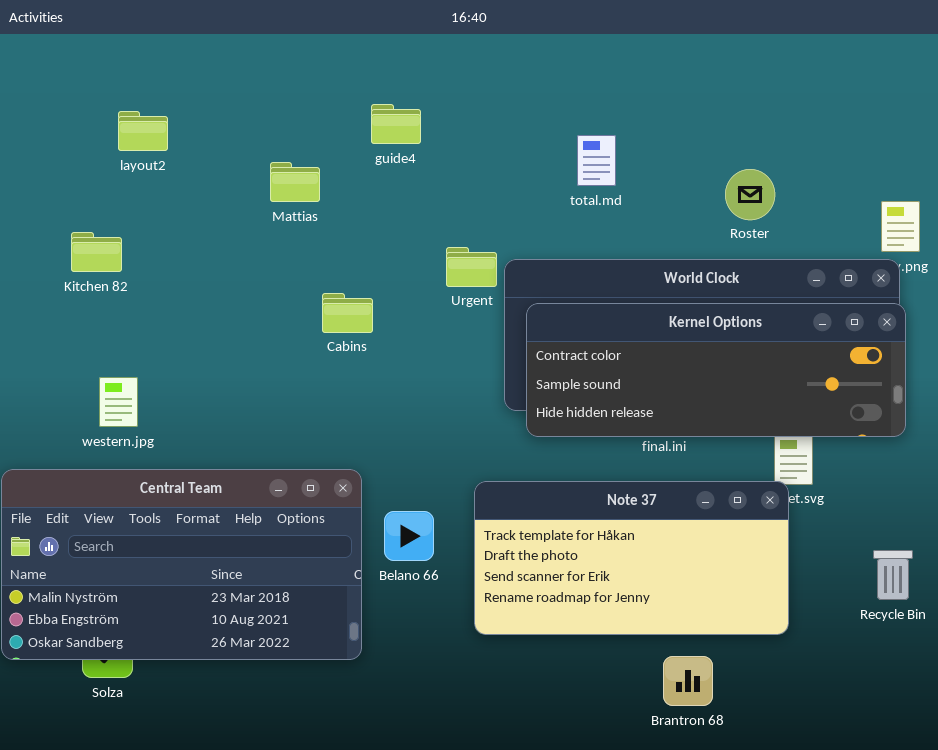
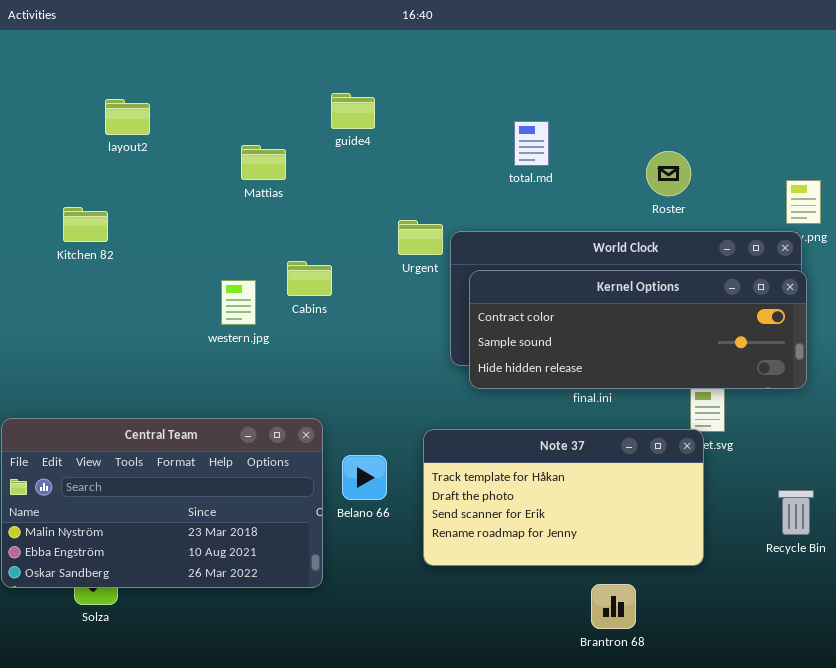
western.jpg: [99,377,138,427] -> [221,280,256,325], moved

